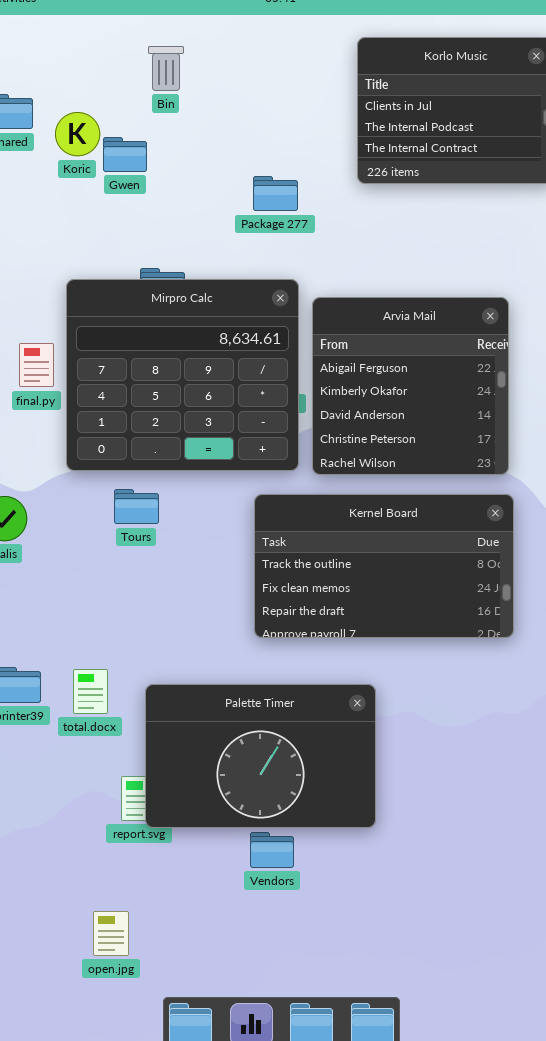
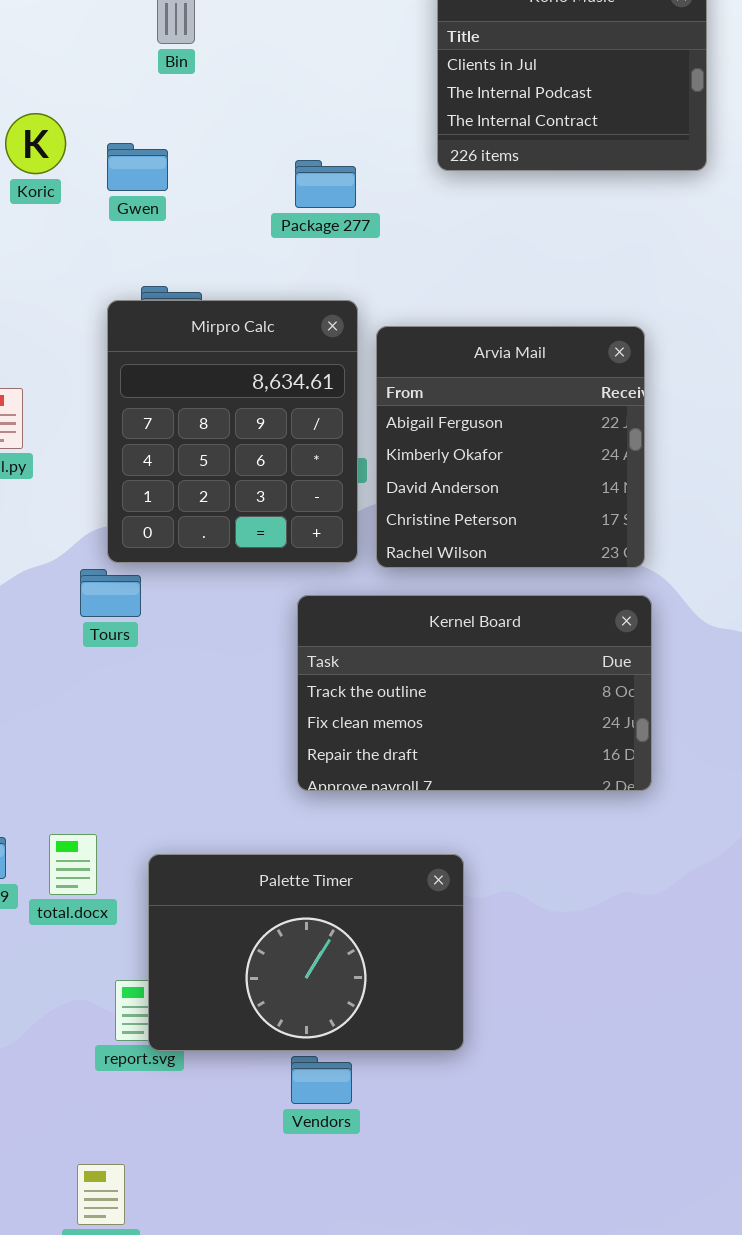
Koric: [55,112,100,156] -> [5,113,66,174], moved
Gwen: [103,137,147,172] -> [107,143,168,191], moved
Mirpro Calc: [66,279,299,471] -> [107,300,358,563], resized
Tours: [114,489,159,524] -> [80,569,141,617], moved

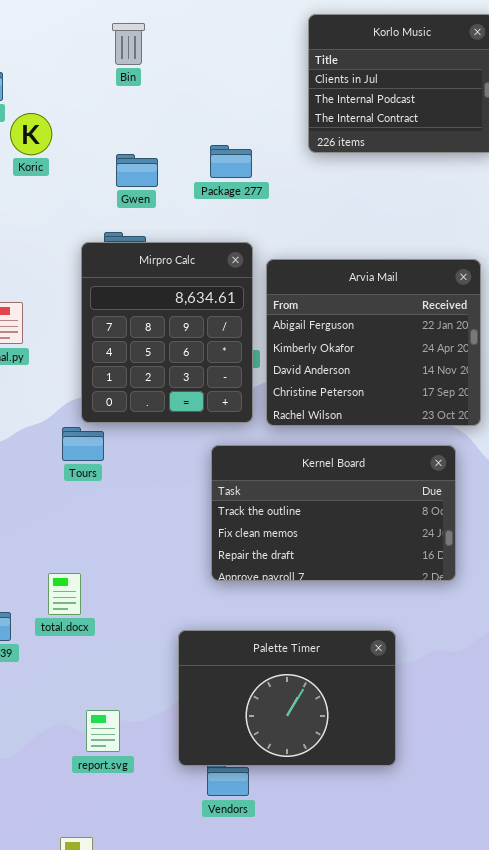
Gwen: [107,143,168,191] -> [116,154,158,187], moved
Arvia Mail: [376,326,645,568] -> [266,259,481,426], resized
total.docx: [49,834,97,895] -> [48,573,81,615], moved
Palette Timer: [148,854,464,1051] -> [178,630,396,766], moved

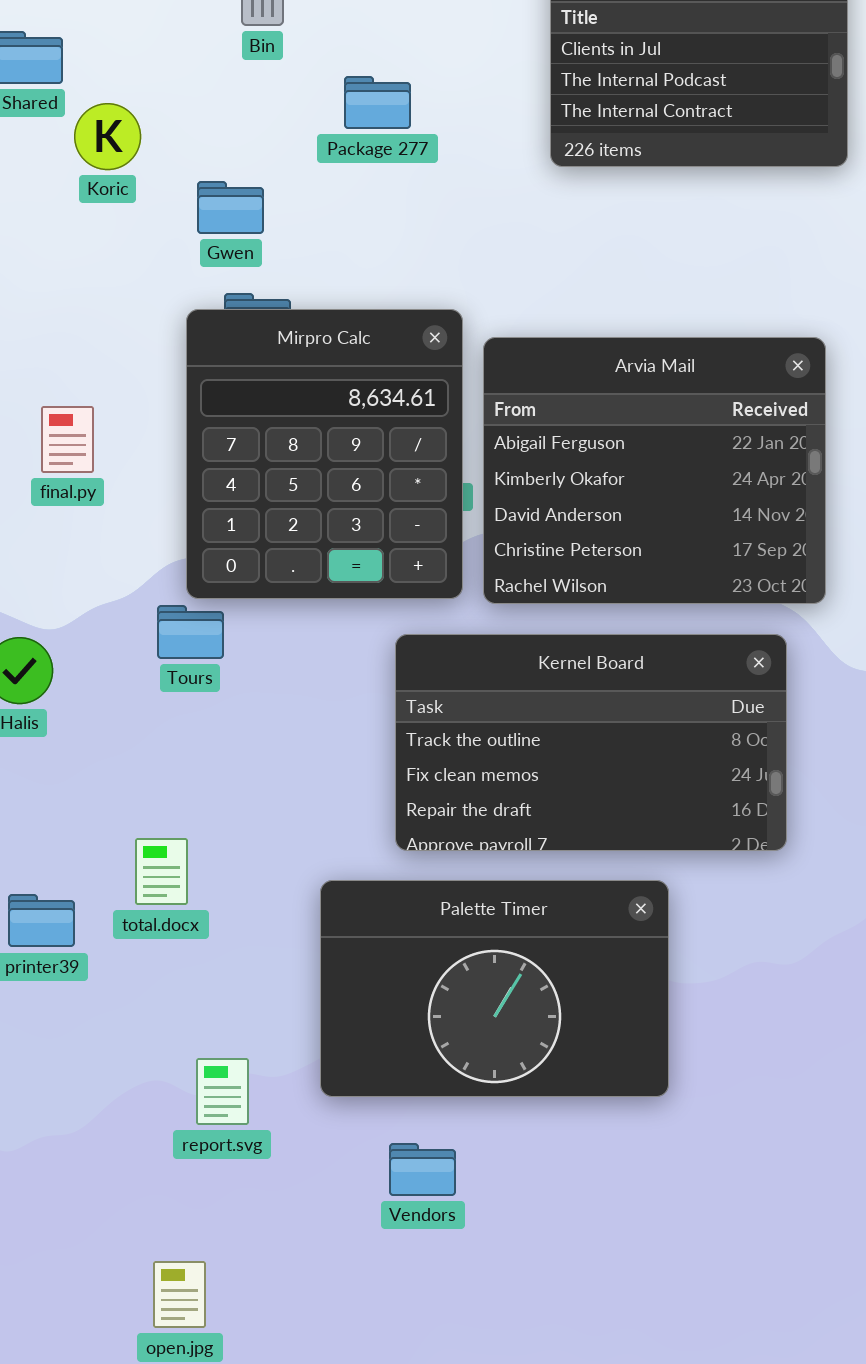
Package 277: [210,145,252,178] -> [344,76,411,129], moved
Gwen: [116,154,158,187] -> [197,181,264,234], moved
Palette Timer: [178,630,396,766] -> [320,880,669,1097], moved

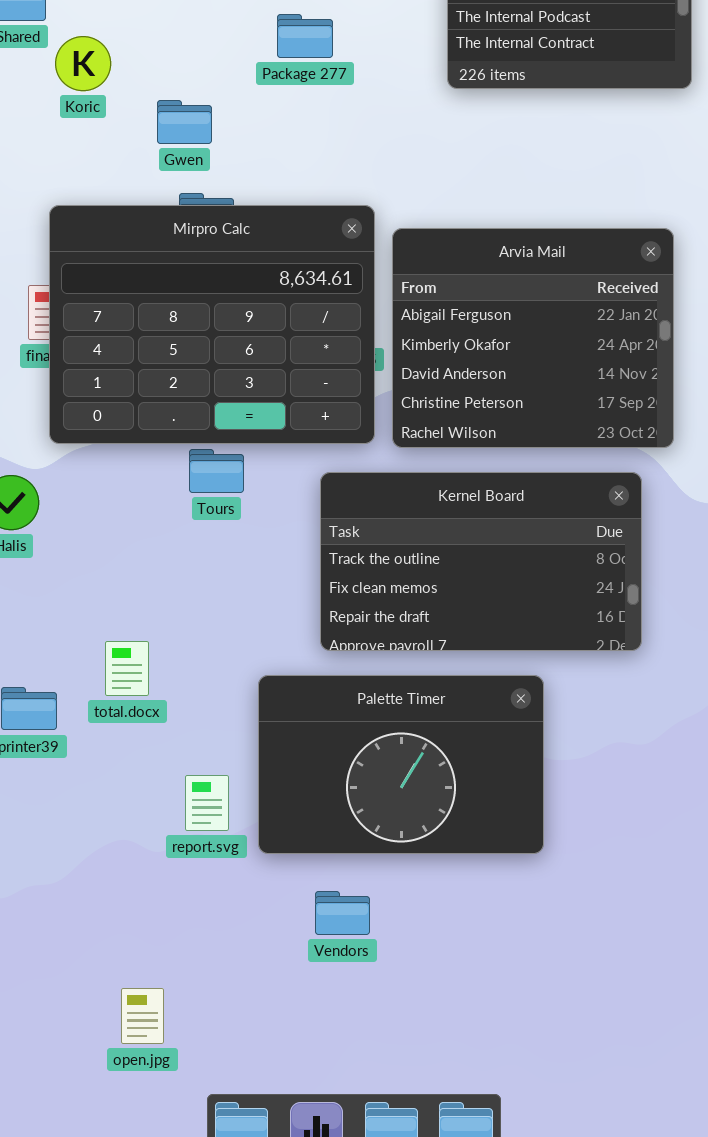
Mirpro Calc: [186,309,463,599] -> [49,205,375,444], resized
Tours: [157,605,224,659] -> [189,449,244,493], moved
report.svg: [196,1058,249,1125] -> [185,775,229,831], moved

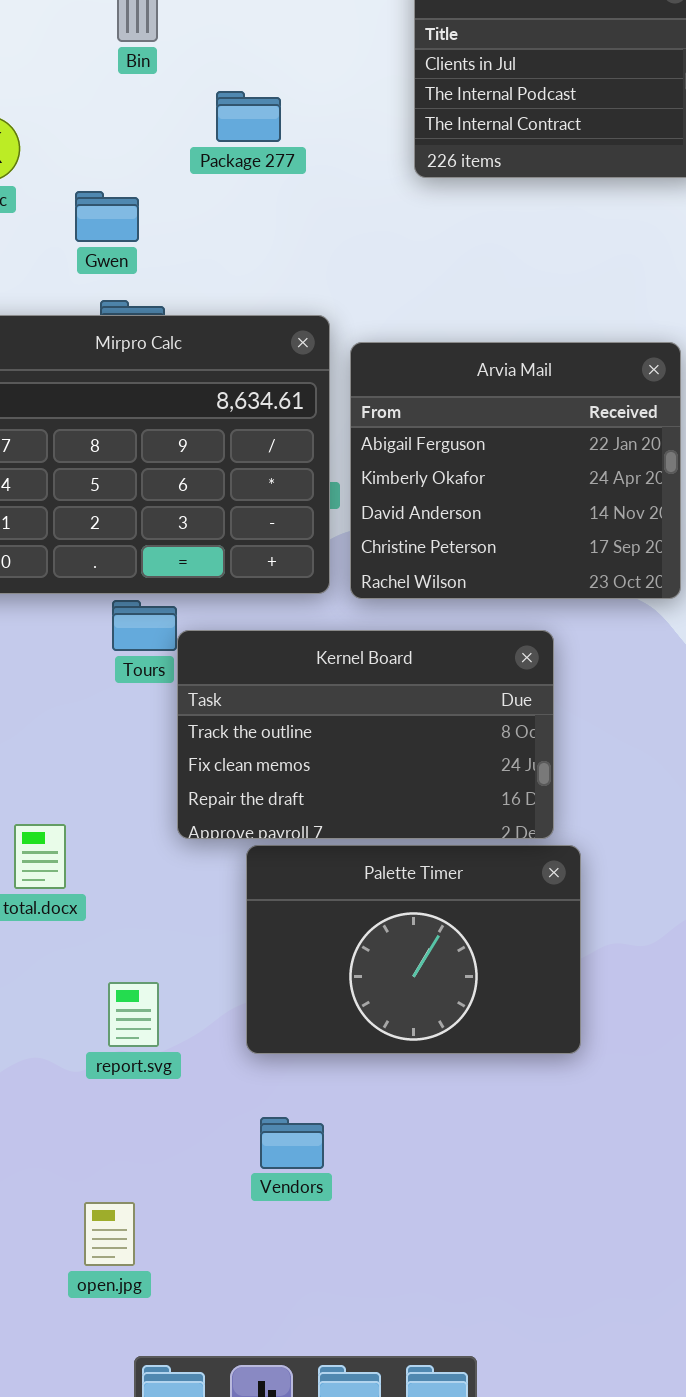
Kernel Board: [320,472,642,651] -> [177,630,554,839], moved
Palette Timer: [258,675,544,854] -> [246,845,581,1054], moved
open.jpg: [121,988,164,1044] -> [84,1202,135,1266], moved

